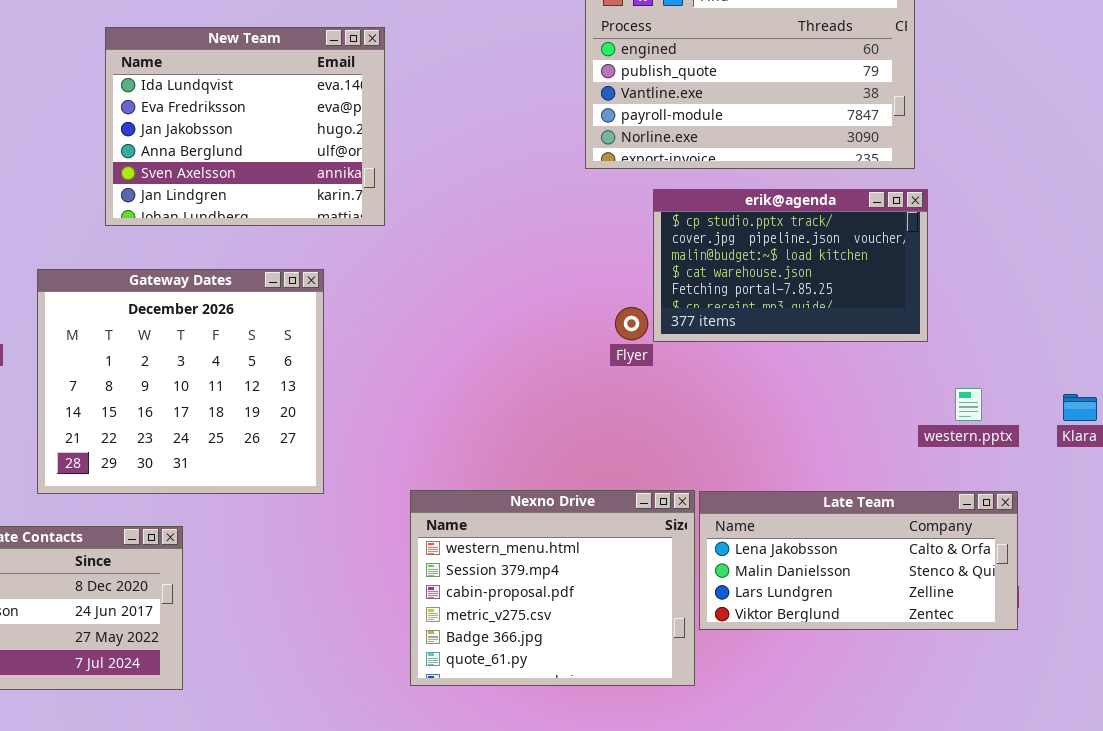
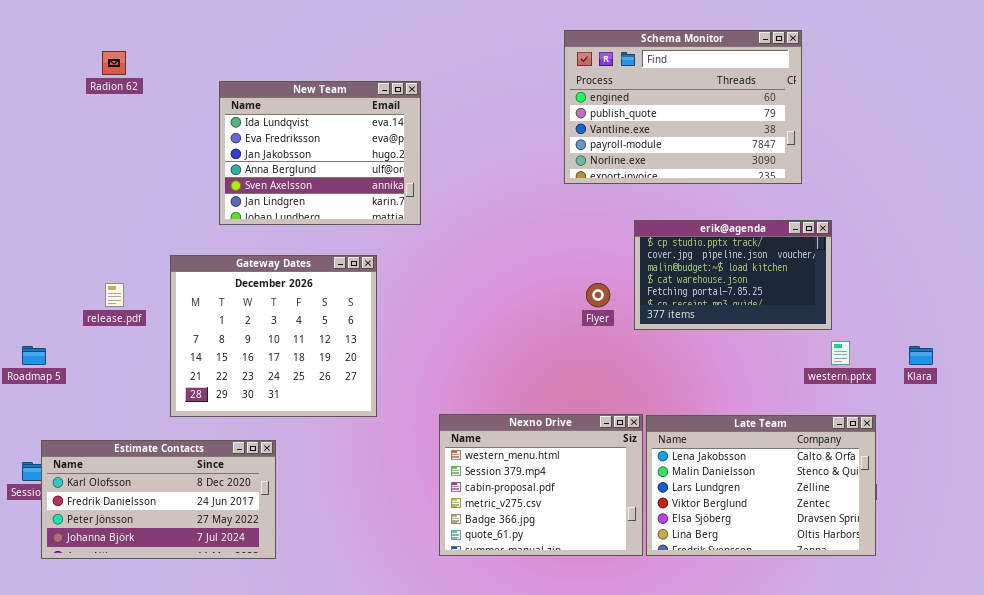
erik@agenda: [653,189,928,342] -> [634,220,832,330], moved
Late Team: [699,491,1018,630] -> [646,415,876,556], resized

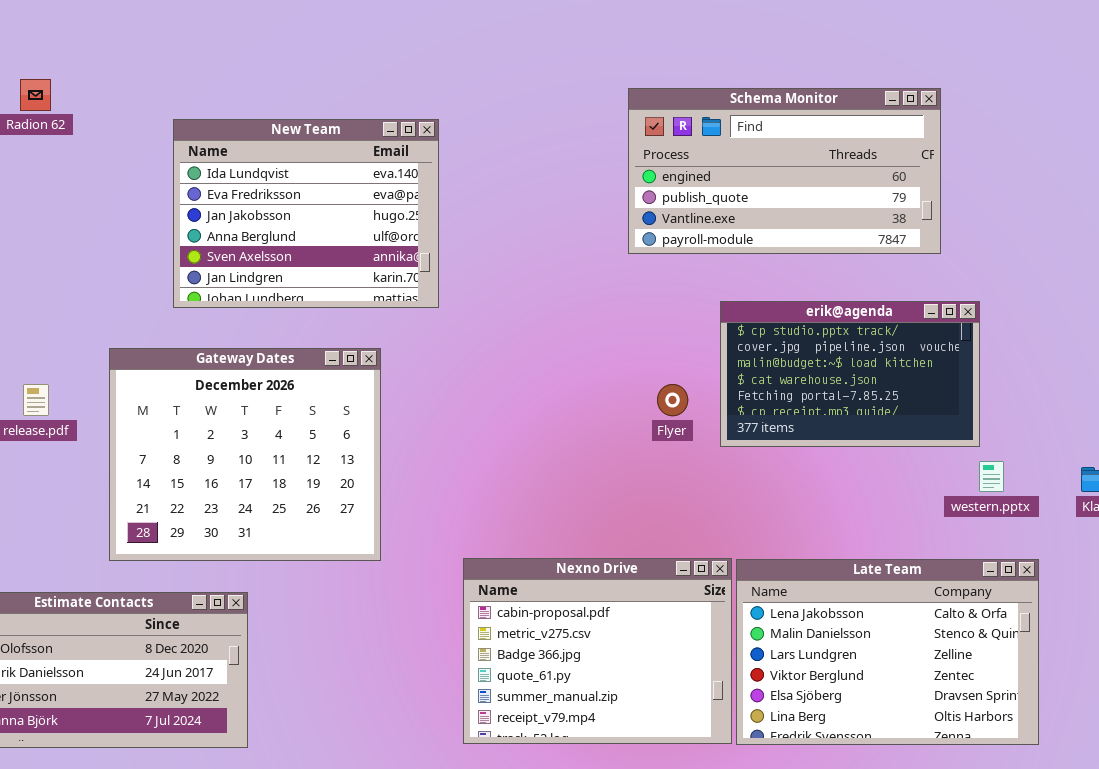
Schema Monitor: [564,30,802,184] -> [628,88,941,254], resized
Nexno Drive: [439,414,643,556] -> [463,558,732,744], scrolled down 2 rows

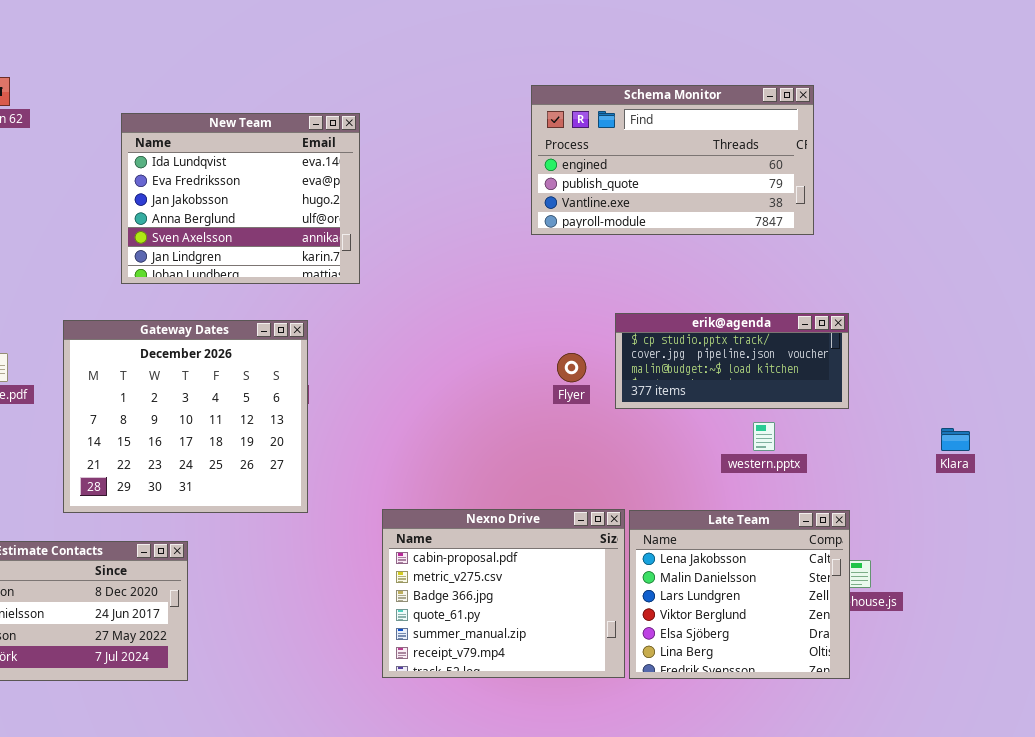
erik@agenda: [720,301,980,447] -> [615,313,849,409], resized
western.pptx: [979,461,1004,492] -> [753,422,775,451], moved
Late Team: [736,559,1039,745] -> [629,510,850,679], resized

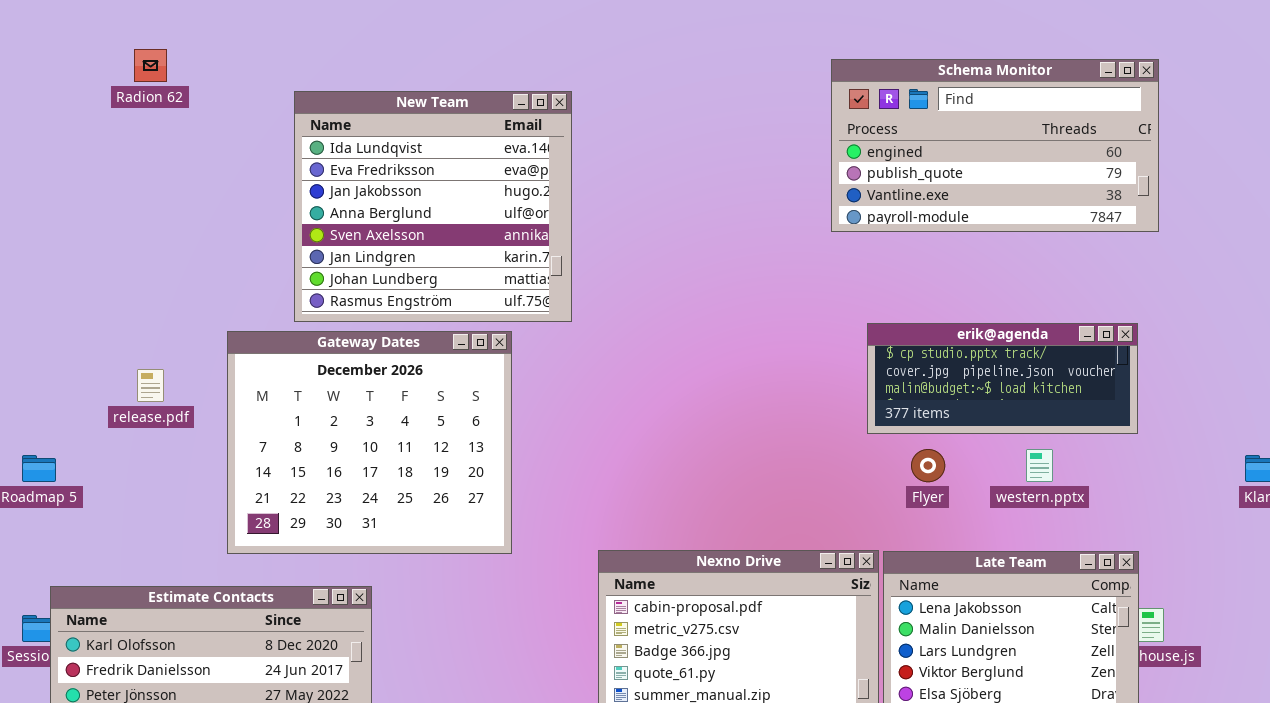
Schema Monitor: [531,85,814,235] -> [831,59,1159,232], moved
New Team: [121,113,360,284] -> [294,91,572,322], resized
Flyer: [557,353,586,382] -> [911,449,945,482], moved

